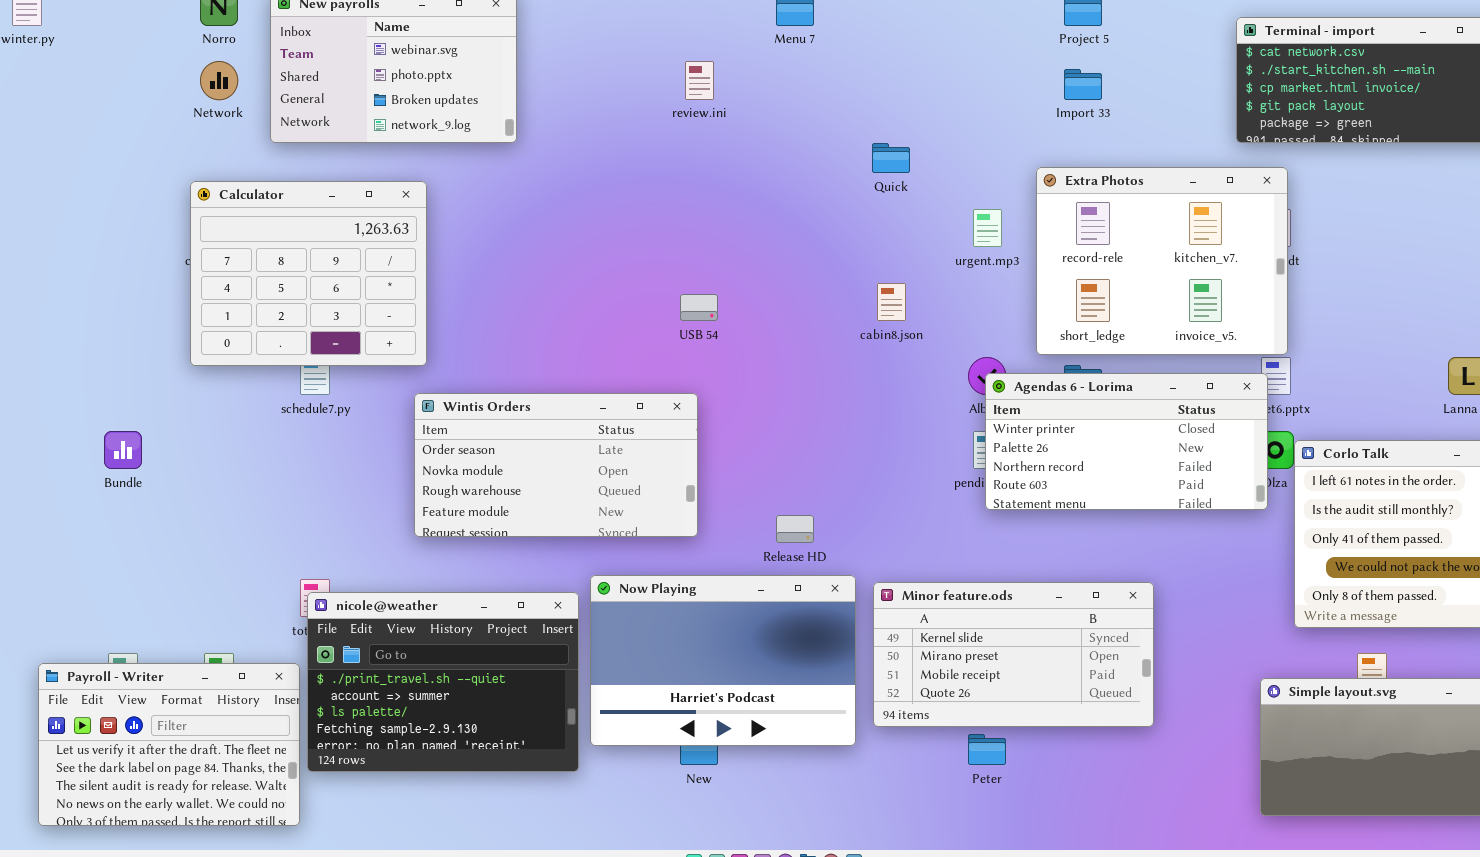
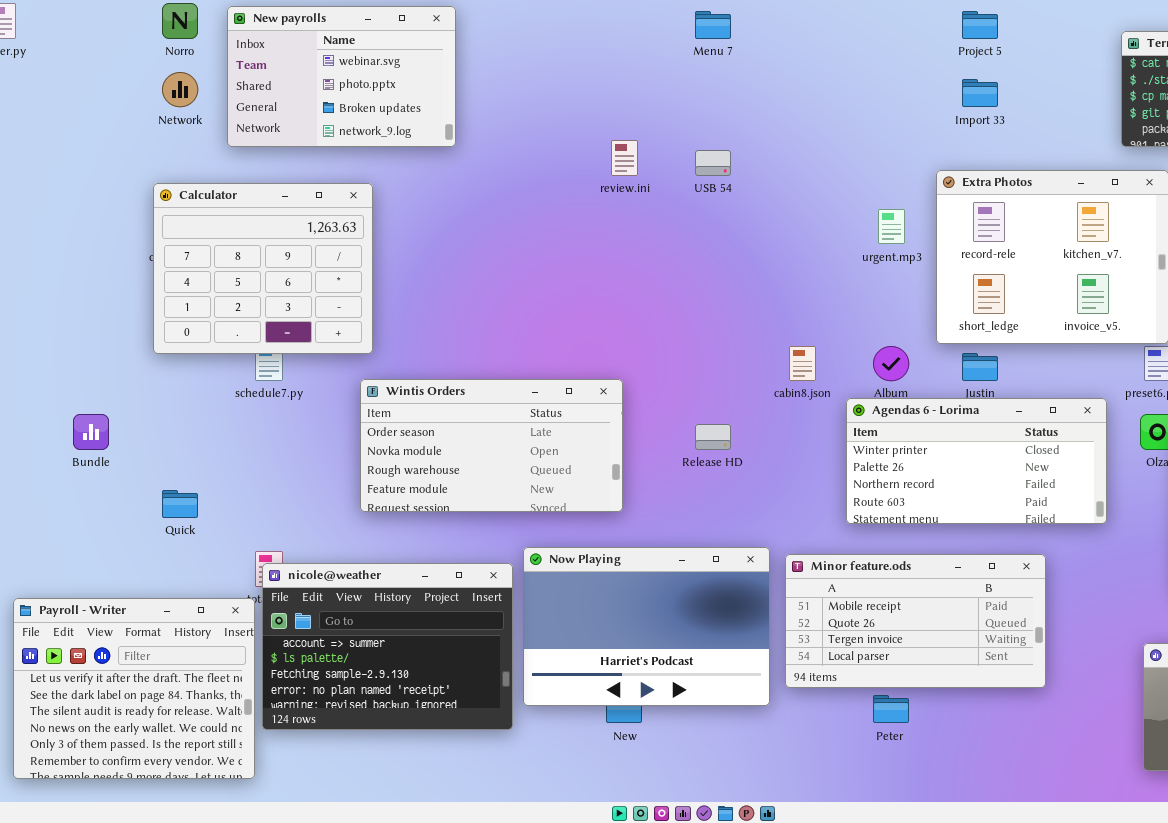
review.ini: [685,61,714,100] -> [611,140,638,176], moved
Quick: [872,143,910,173] -> [162,490,198,518], moved
cabin8.json: [877,283,906,321] -> [789,346,816,381], moved
USB 54: [680,294,718,321] -> [695,150,731,176], moved
Agendas 6 - Lorima: [985,373,1268,510] -> [846,398,1107,524], moved
Release HD: [776,515,814,543] -> [695,424,731,450], moved
Minor feature.ods: [873,582,1154,727] -> [785,554,1046,688], scrolled down 2 rows
nicole@weather: [307,592,579,772] -> [262,563,513,730], scrolled down 1 row
Payroll - Writer: [38,663,300,826] -> [13,598,255,779], resized

